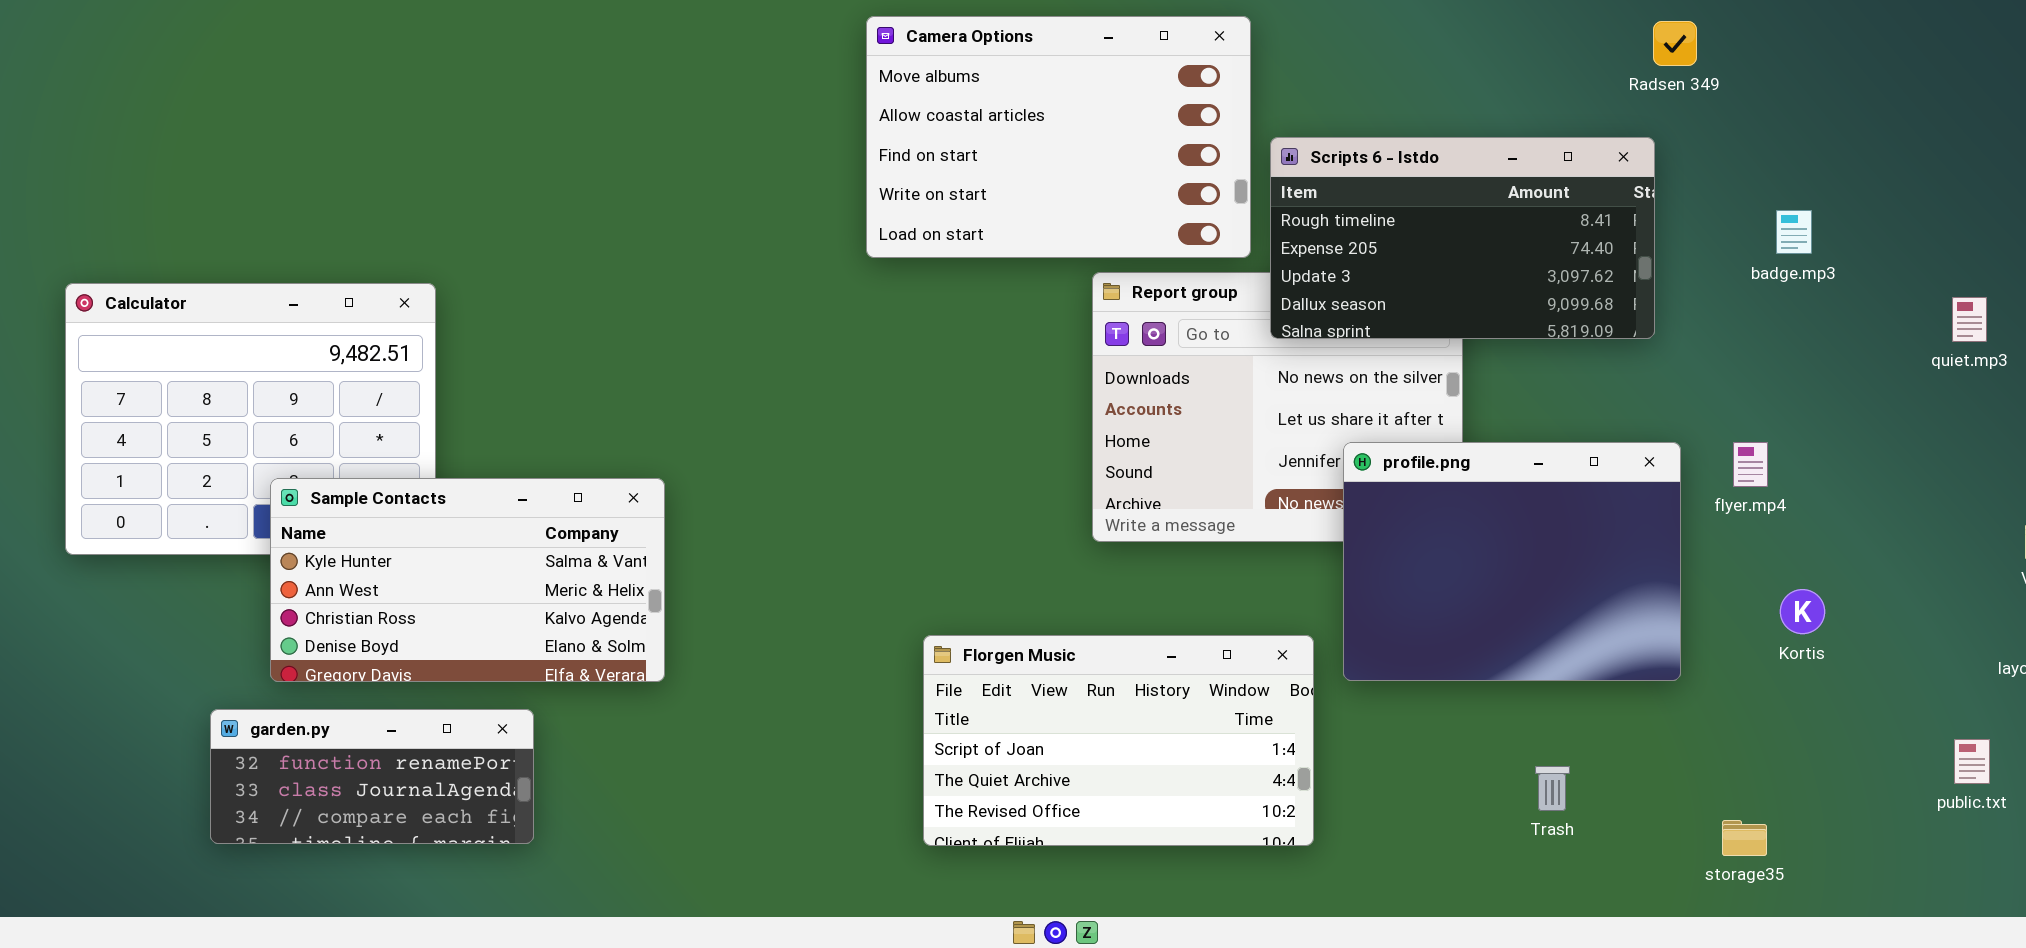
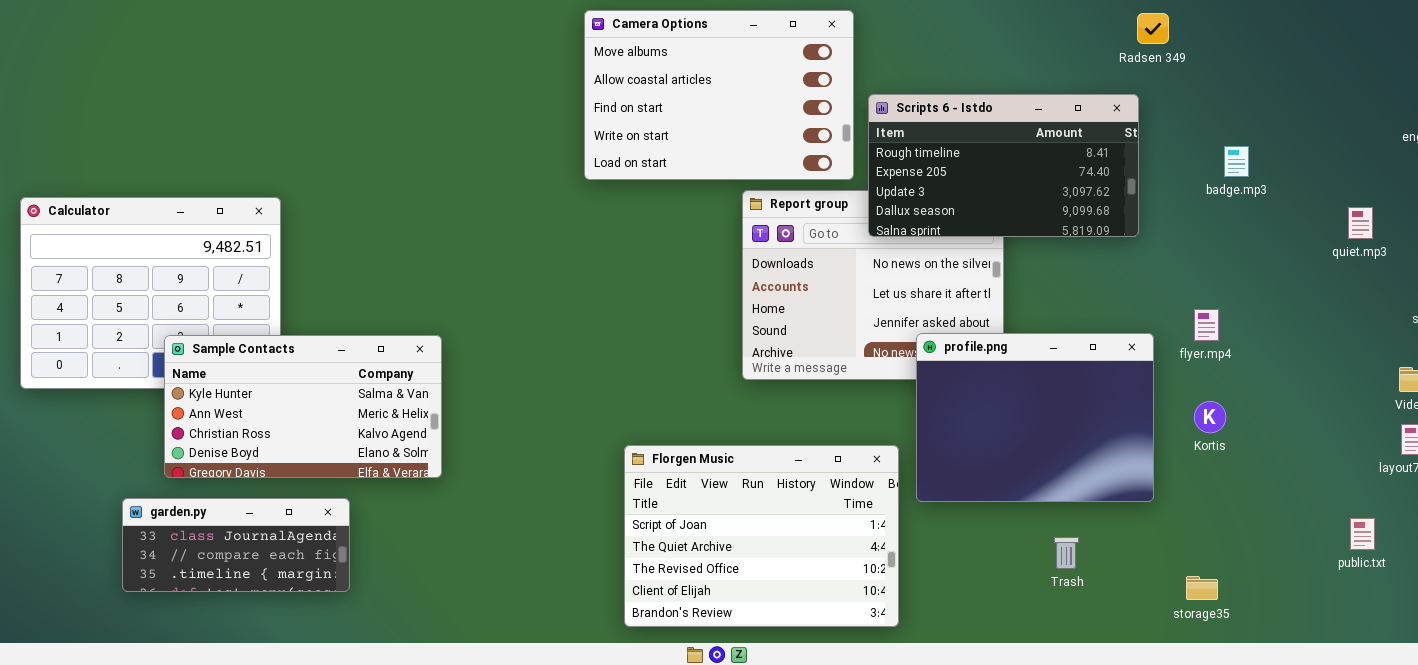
profile.png: [1343,442,1681,681] -> [916,333,1154,502], moved
Kortis: [1780,589,1825,634] -> [1194,401,1226,433], moved
Florgen Music: [923,635,1314,846] -> [624,445,899,627], resized
garden.py: [210,709,534,844] -> [122,498,350,592], scrolled down 1 row

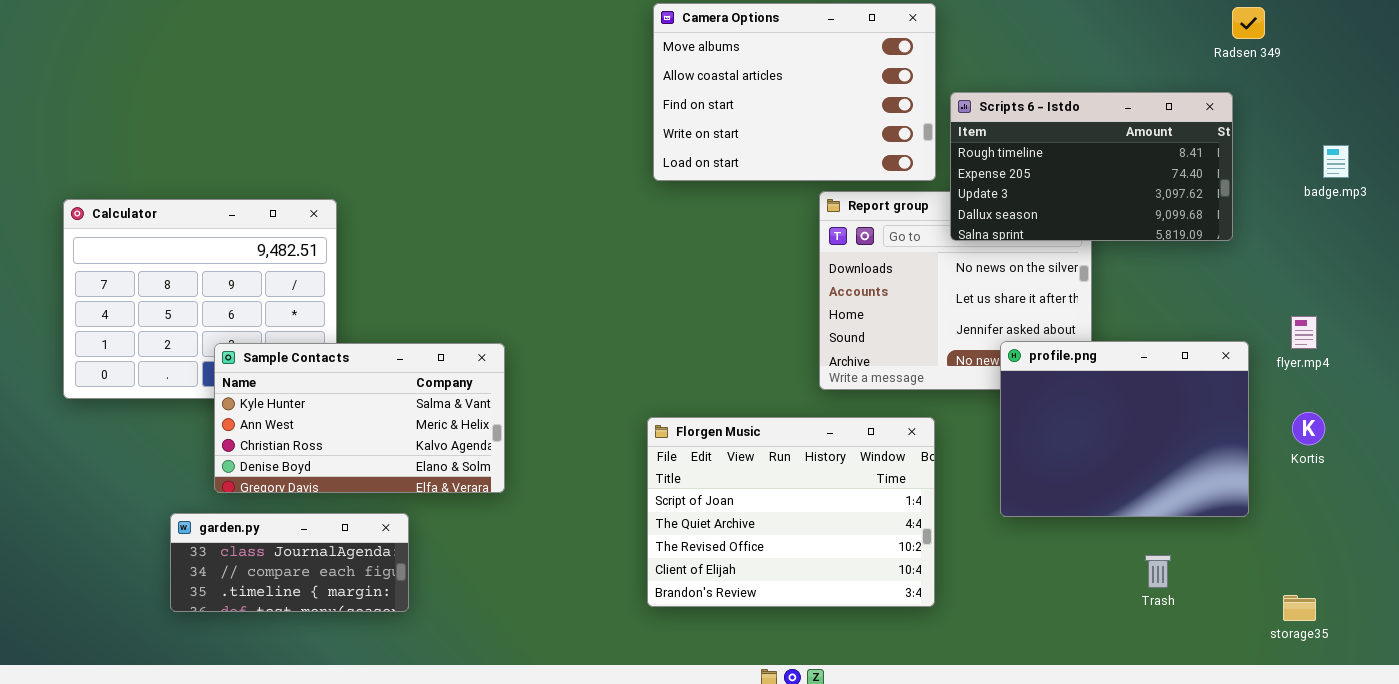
Florgen Music: [624,445,899,627] -> [647,417,935,607], moved

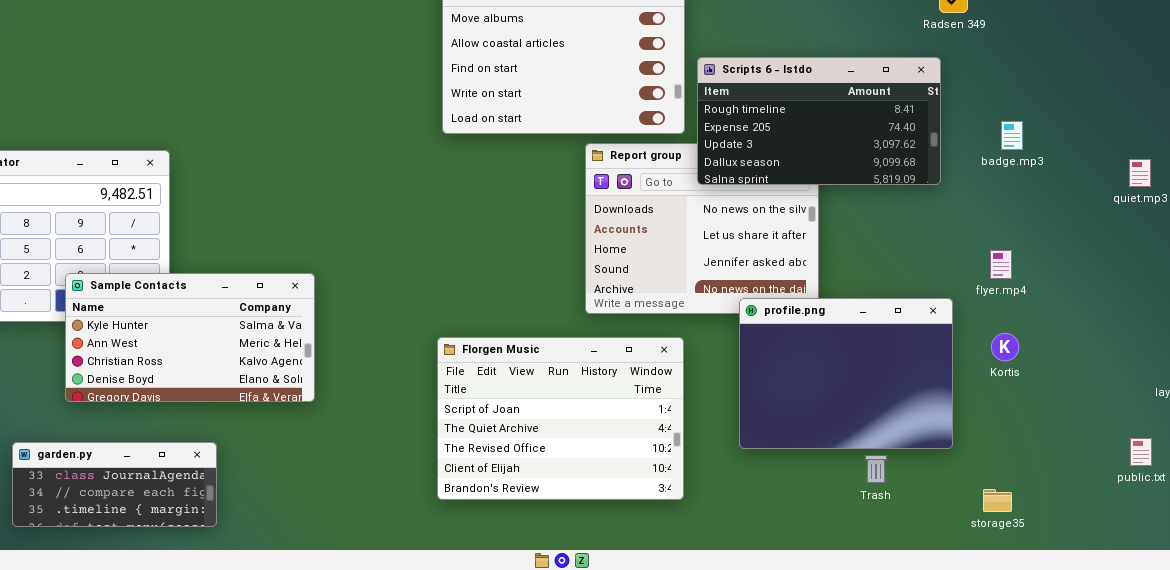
badge.mp3: [1323,145,1349,178] -> [1001,121,1023,150], moved
profile.png: [1000,341,1249,517] -> [739,298,953,449], moved
garden.py: [170,513,409,612] -> [12,442,217,527], moved

